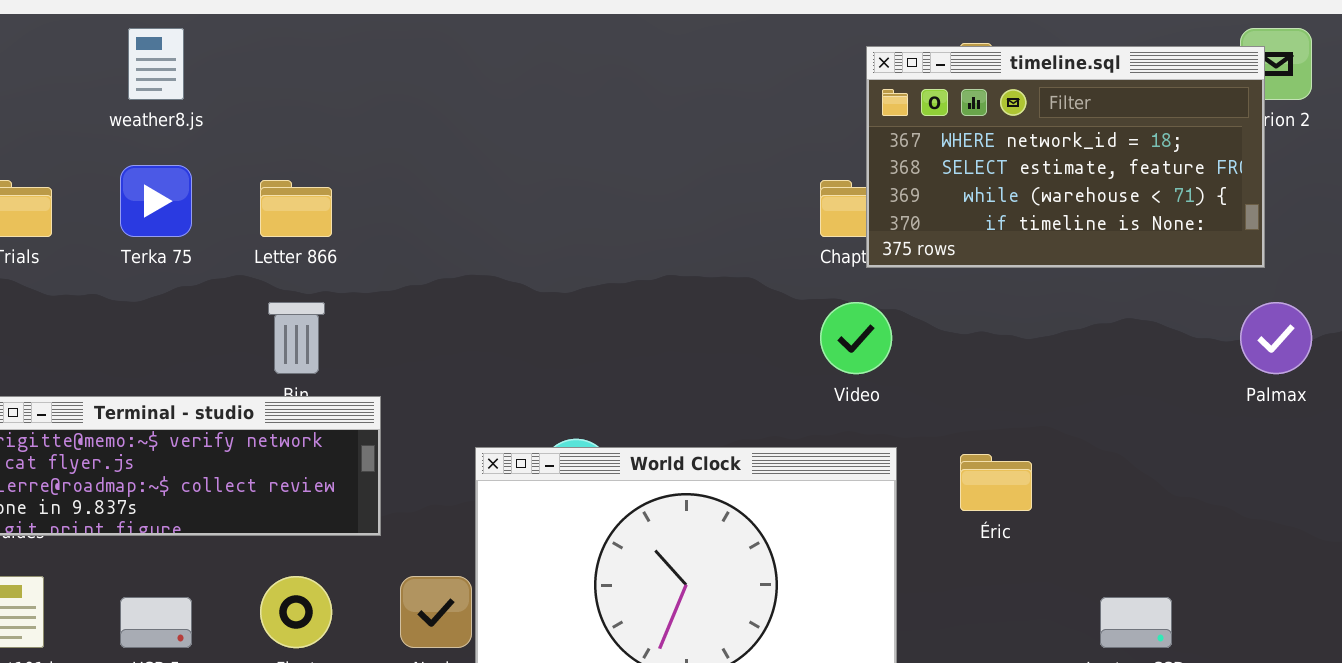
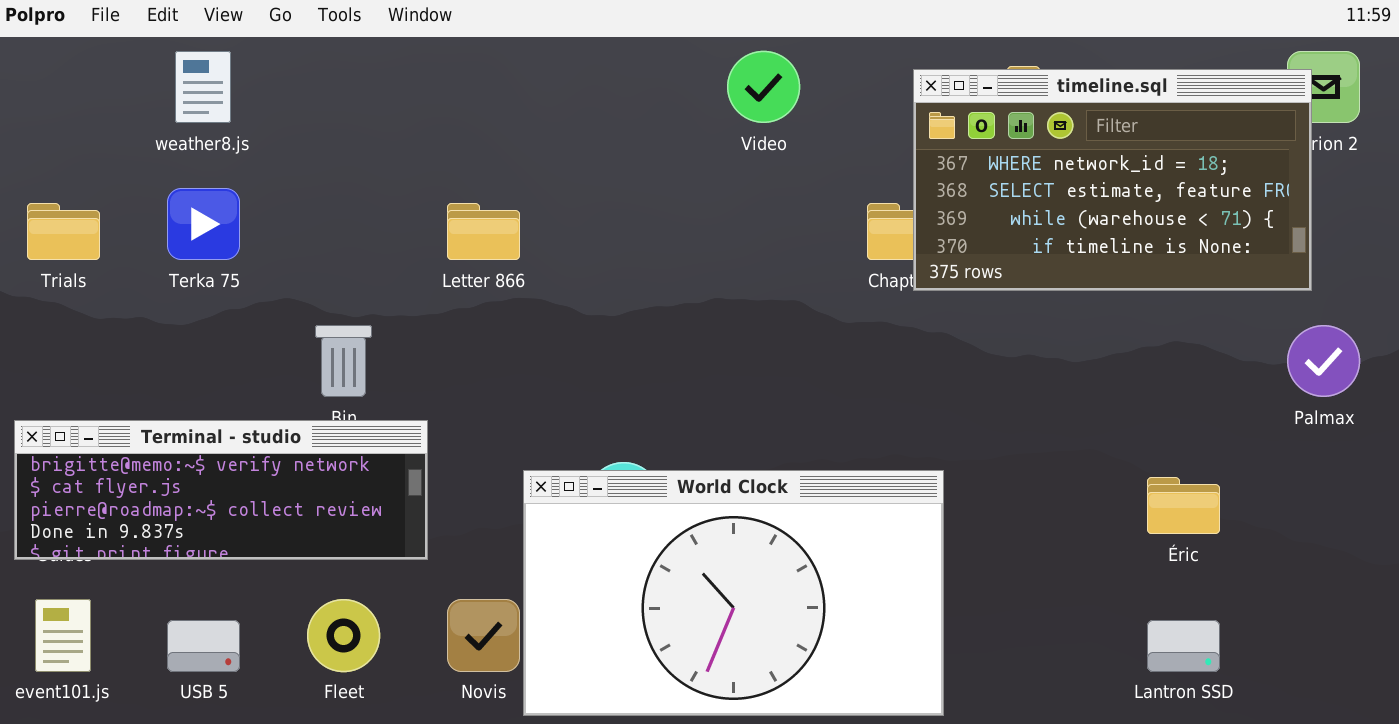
Letter 866: [260,180,332,237] -> [447,203,520,260], moved
Video: [820,302,892,374] -> [727,51,800,123], moved
Éric: [960,454,1032,511] -> [1147,477,1220,534], moved

